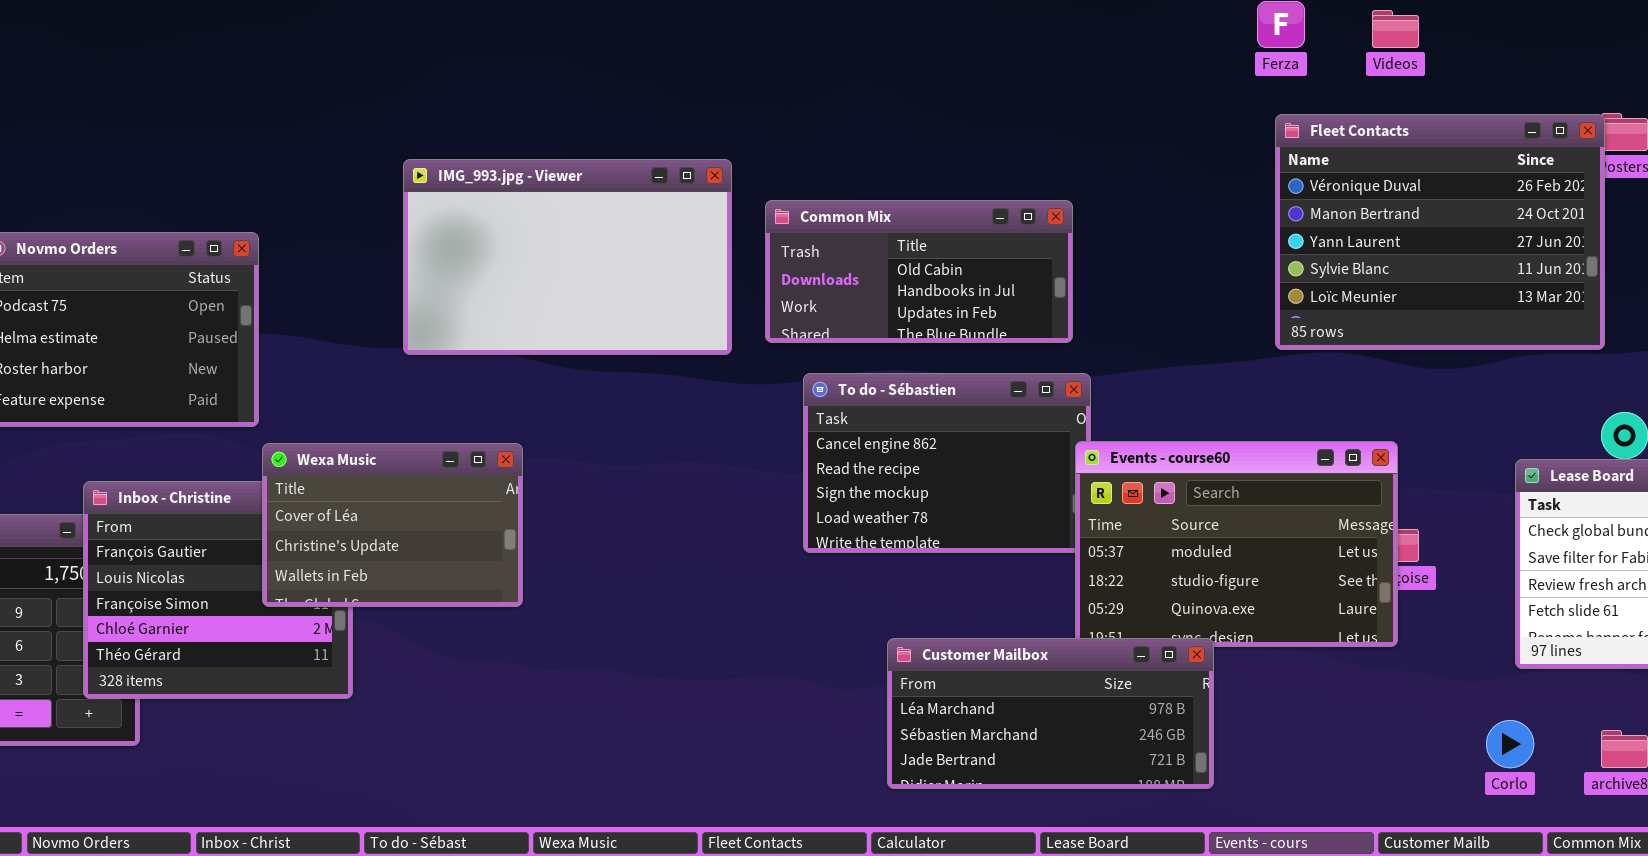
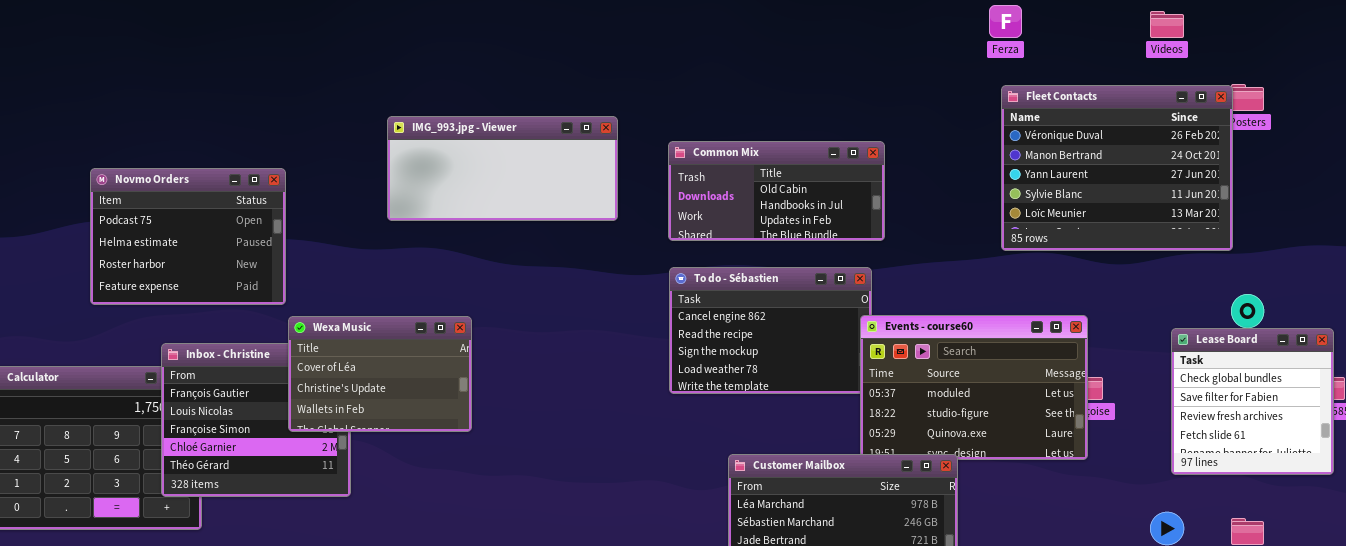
Videos: [1372,10,1419,48] -> [1150,11,1184,38], moved
IMG_993.jpg - Viewer: [403,159,732,355] -> [387,116,618,221], resized
Common Mix: [765,200,1073,343] -> [668,141,885,241], moved

